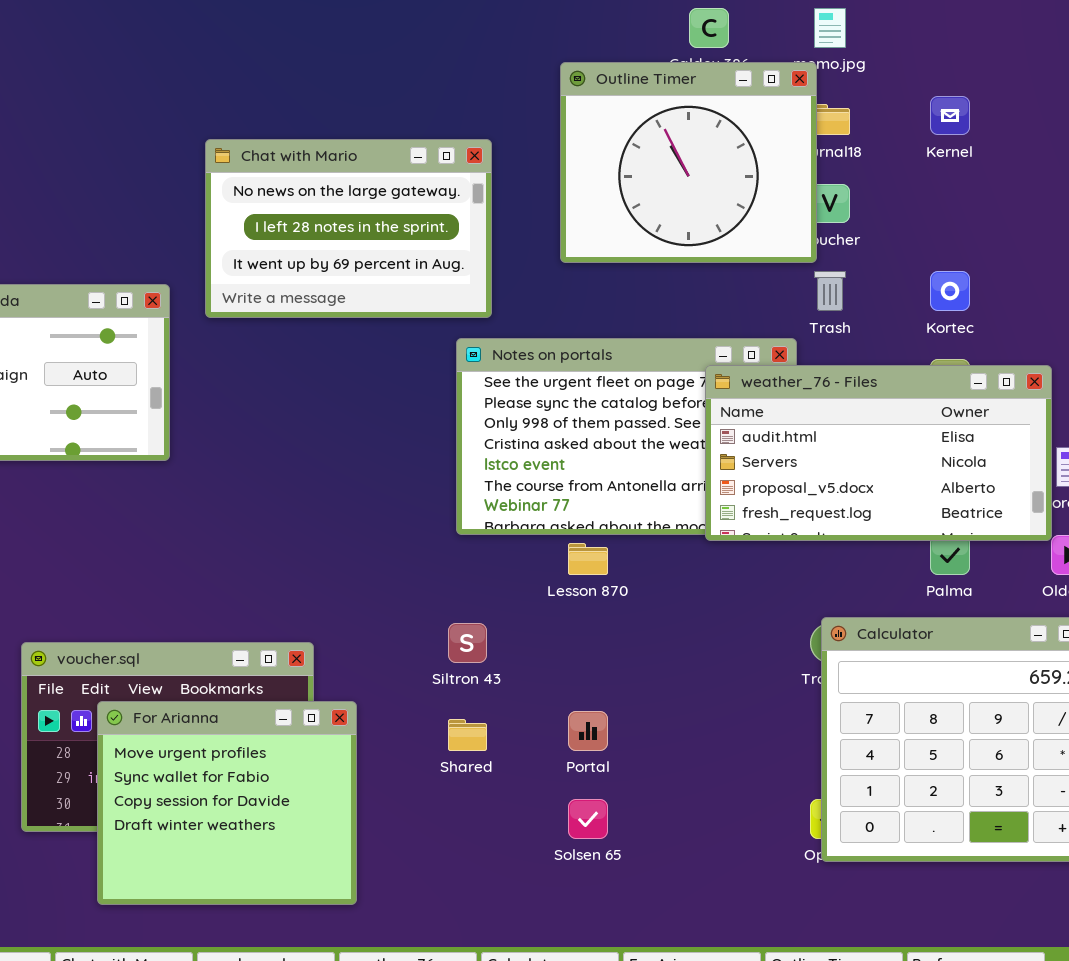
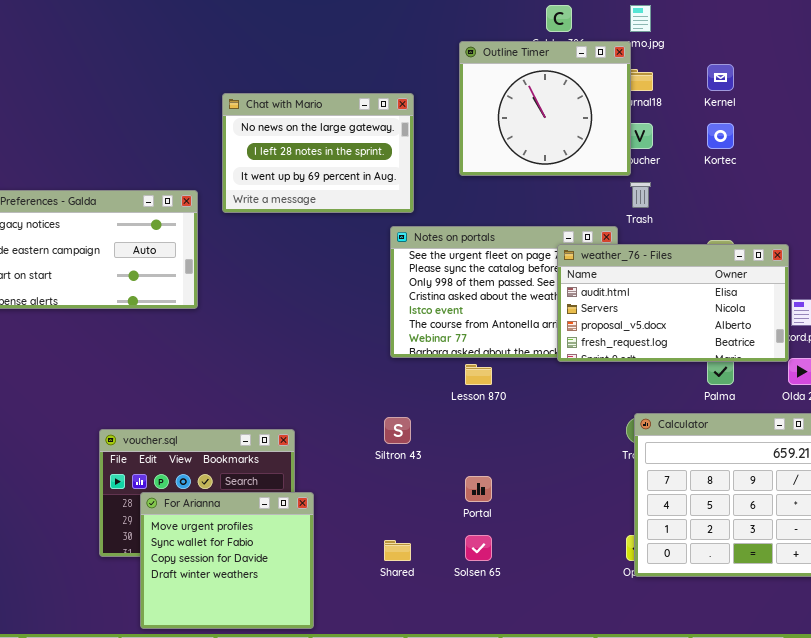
Kortec: [930,271,970,311] -> [707,123,734,149], moved
For Arianna: [97,701,357,905] -> [140,492,314,629], moved
Shared: [448,719,487,751] -> [384,540,411,561], moved

